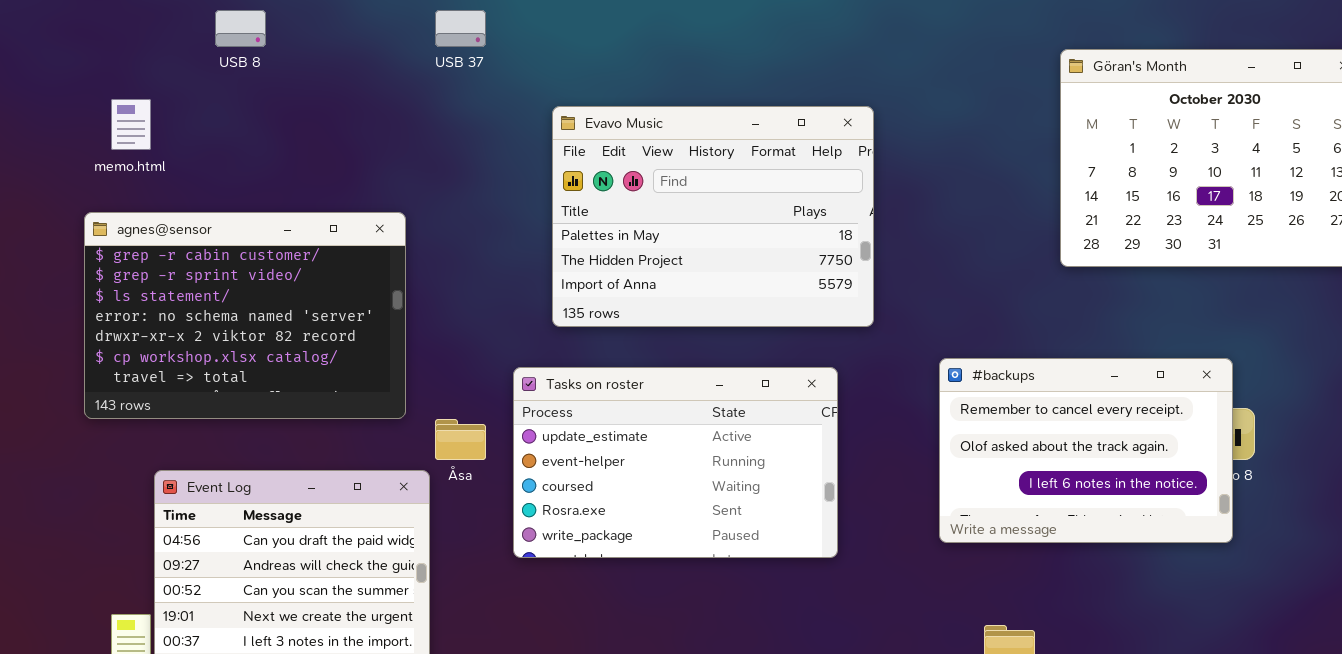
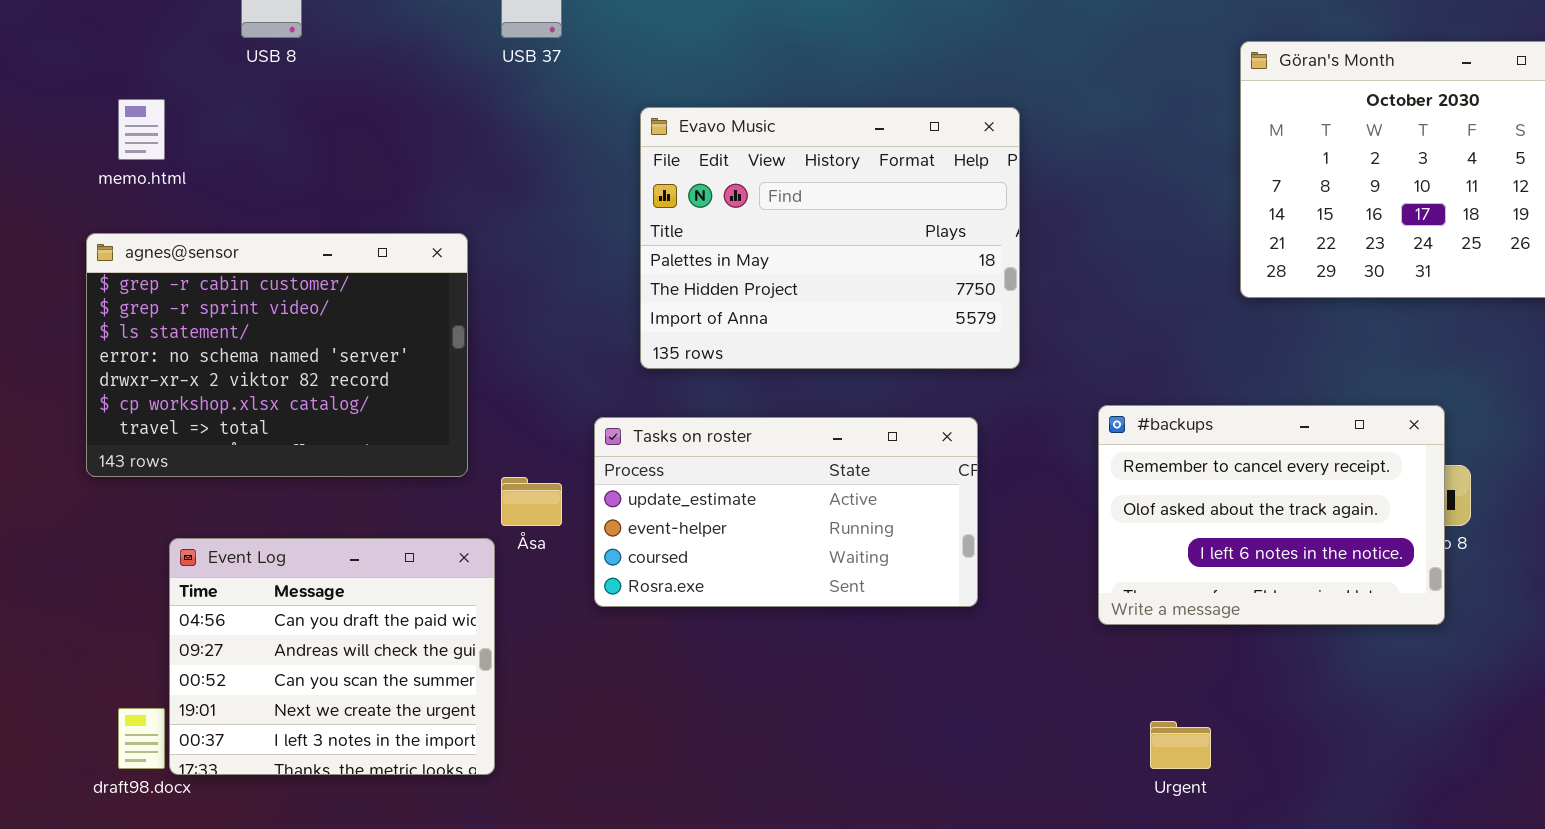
Tasks on roster: [513,367,838,558] -> [594,417,978,607], resized

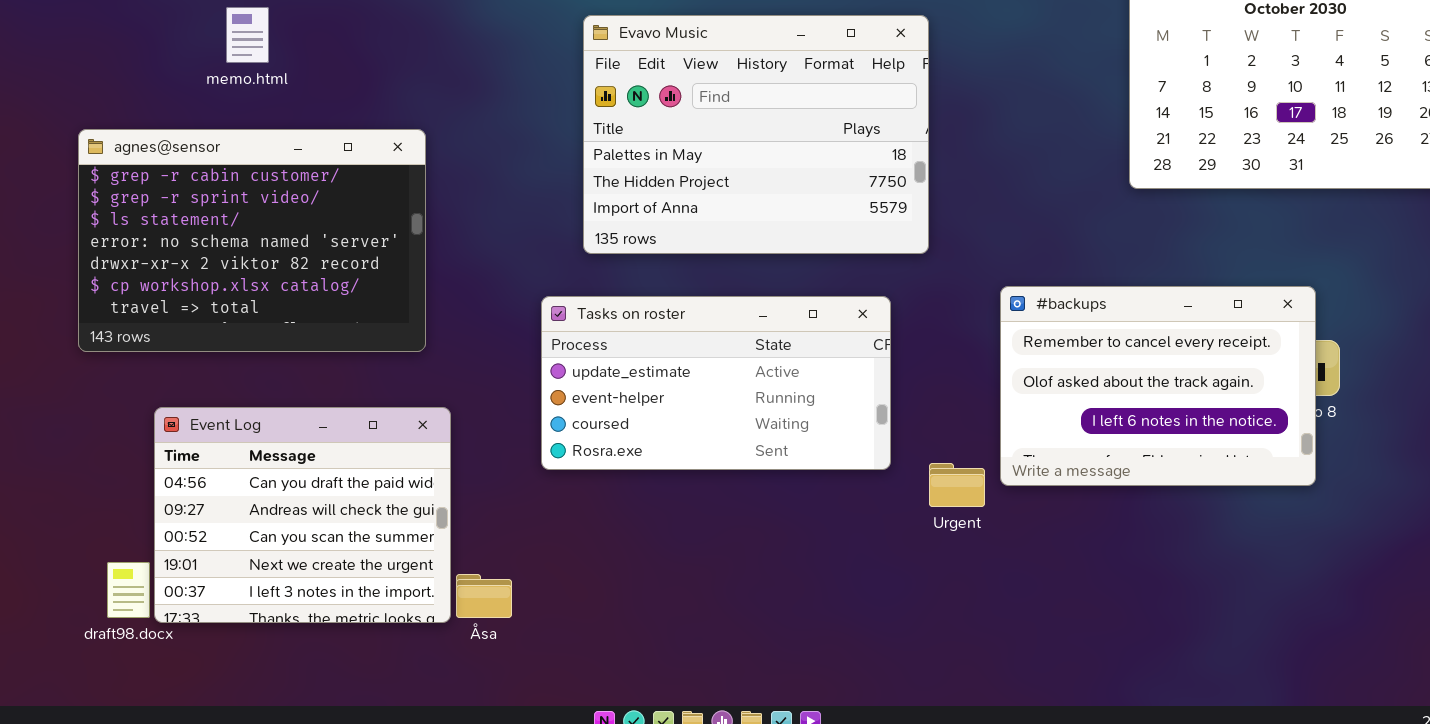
memo.html: [118,99,165,160] -> [226,7,269,63], moved
Åsa: [501,477,562,526] -> [456,574,512,618], moved
Urgent: [1150,721,1211,769] -> [929,463,985,507], moved

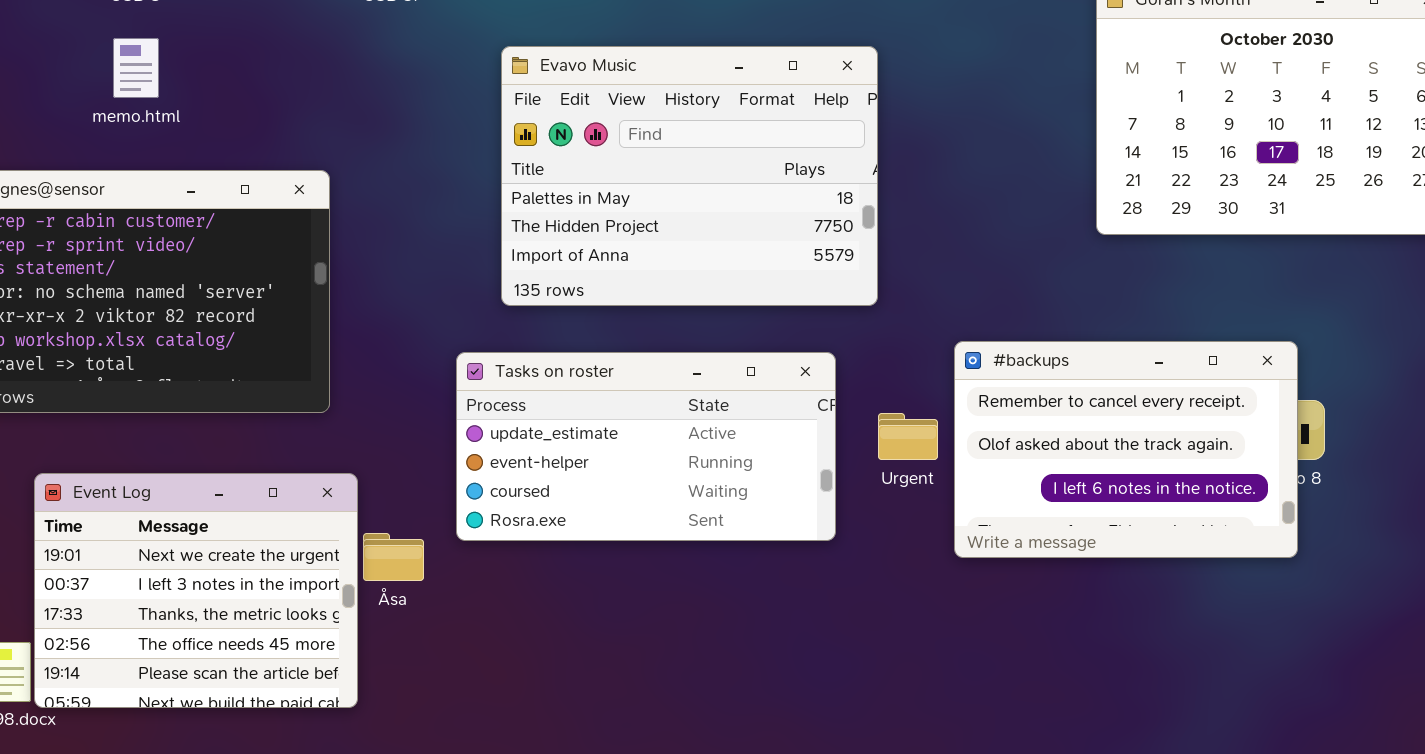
Event Log: [154,407,451,623] -> [34,473,358,708], scrolled down 3 rows
Urgent: [929,463,985,507] -> [878,413,938,460], moved
Åsa: [456,574,512,618] -> [363,533,424,581], moved

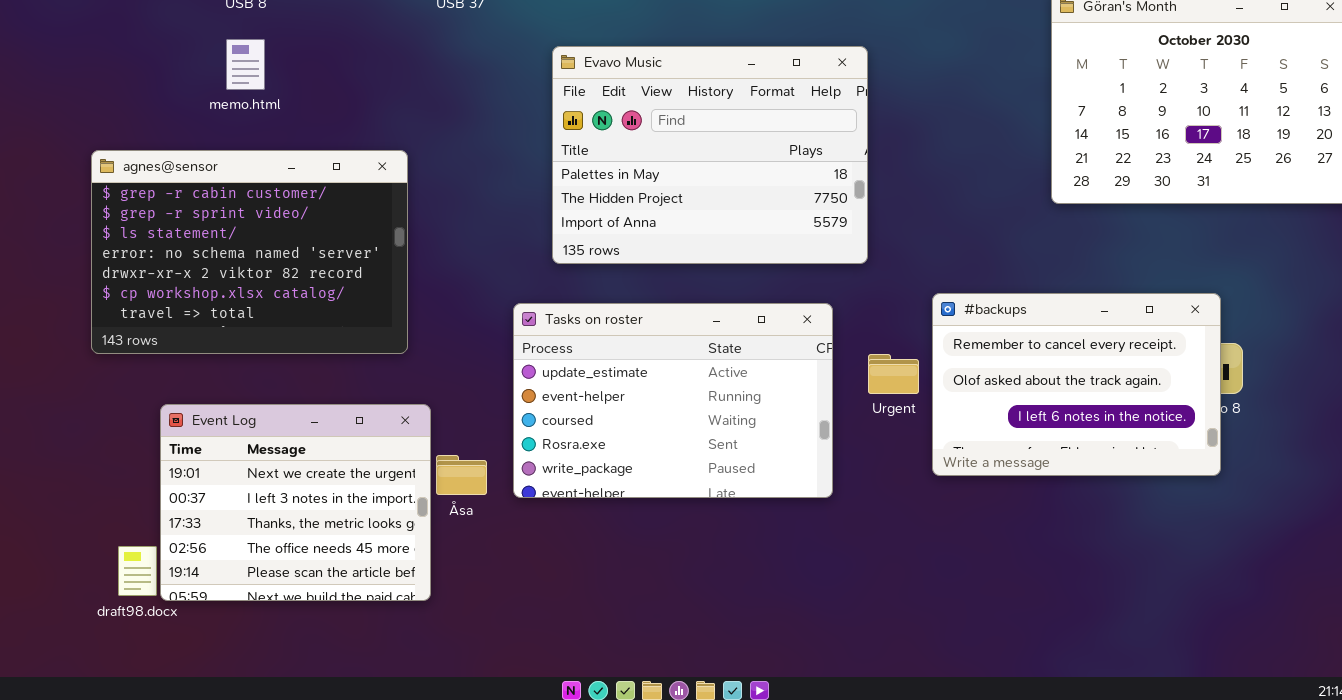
Tasks on roster: [456,352,836,541] -> [513,303,833,498], resized

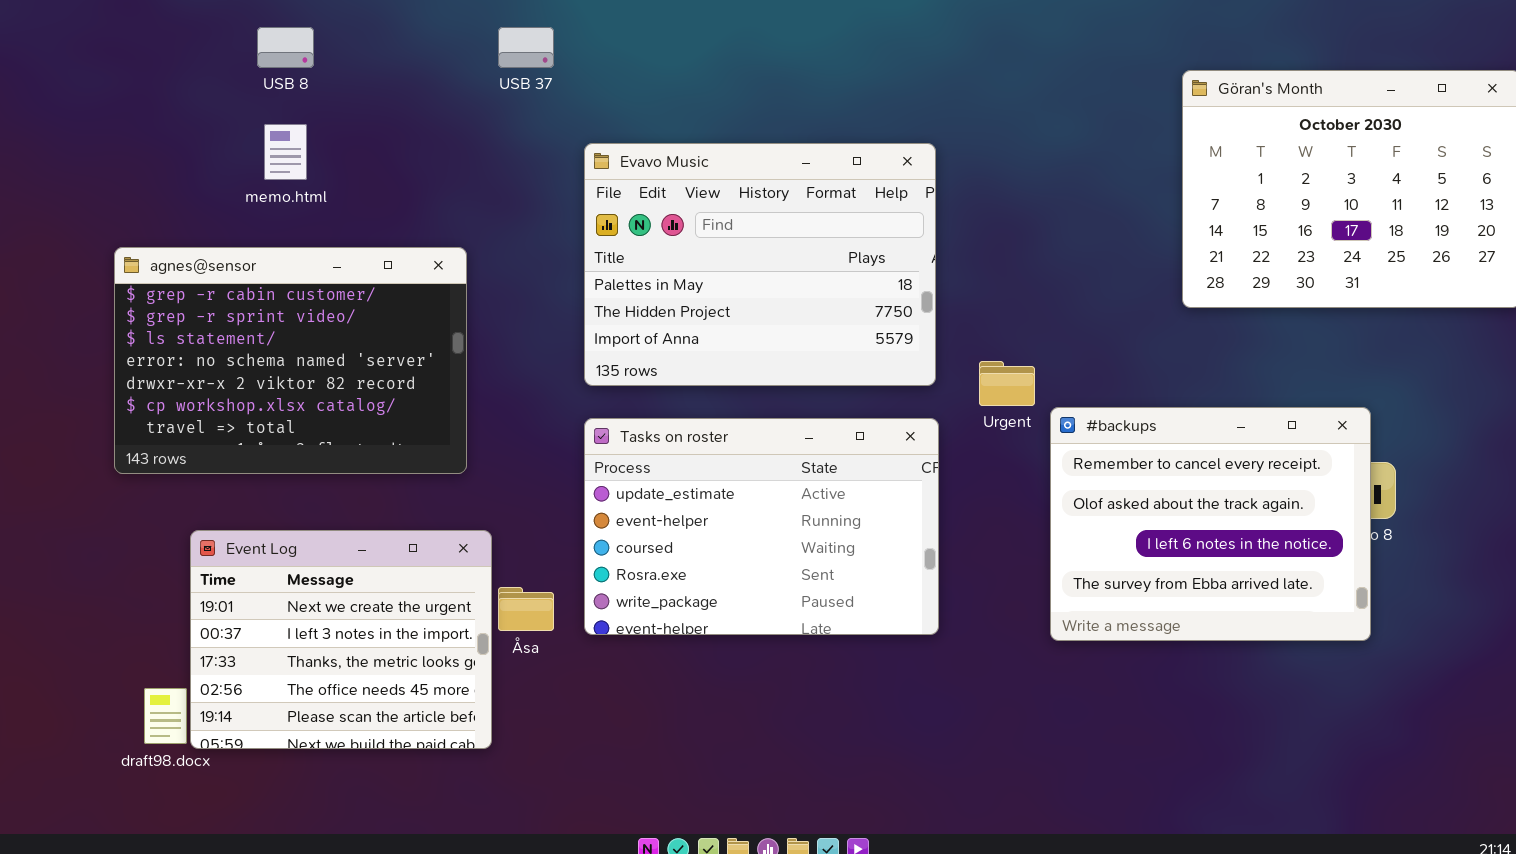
Evavo Music: [552,46,868,264] -> [584,143,936,386], moved
#backups: [932,293,1221,476] -> [1050,407,1371,641], resized
Urgent: [868,354,919,394] -> [979,361,1035,406], moved

